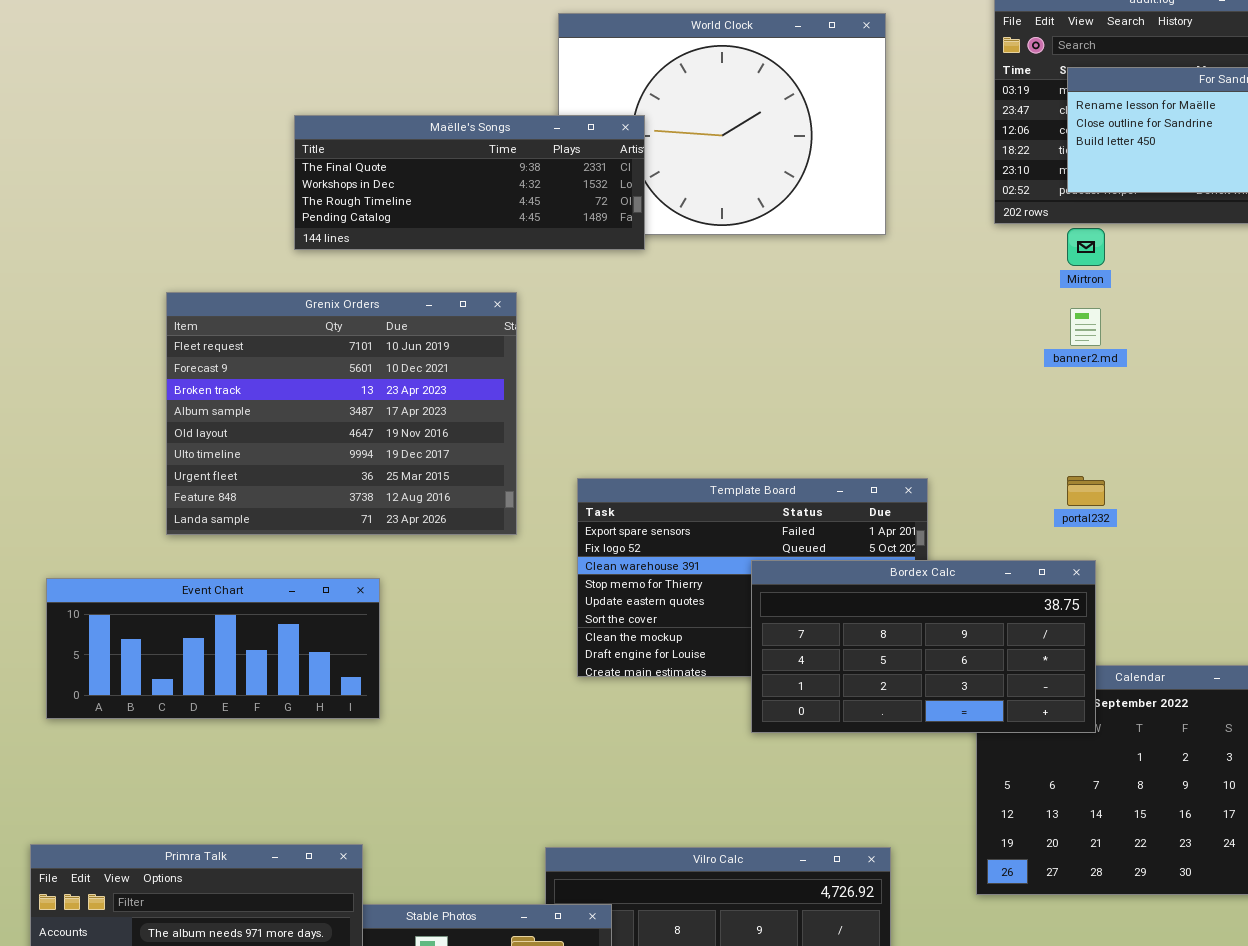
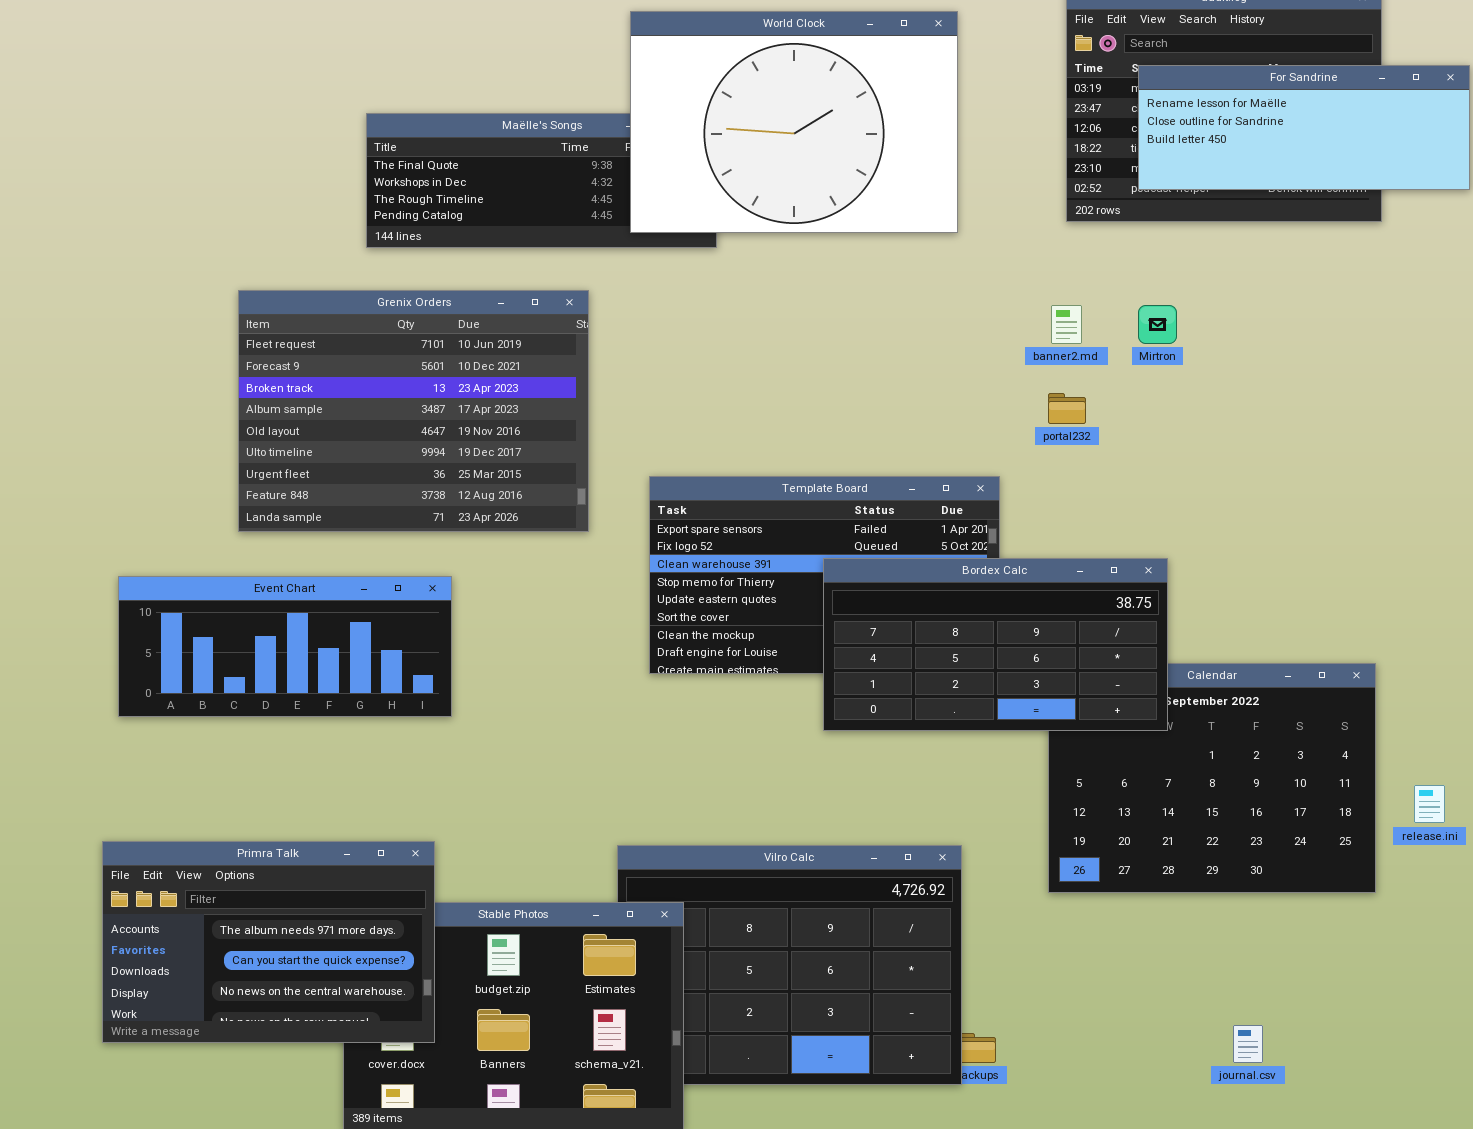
World Clock: [558,13,886,235] -> [630,11,958,233], raised
Mirtron: [1067,228,1105,266] -> [1138,305,1177,344], moved
banner2.md: [1070,308,1101,346] -> [1051,305,1082,344], moved
portal232: [1067,476,1105,506] -> [1048,393,1086,424], moved

